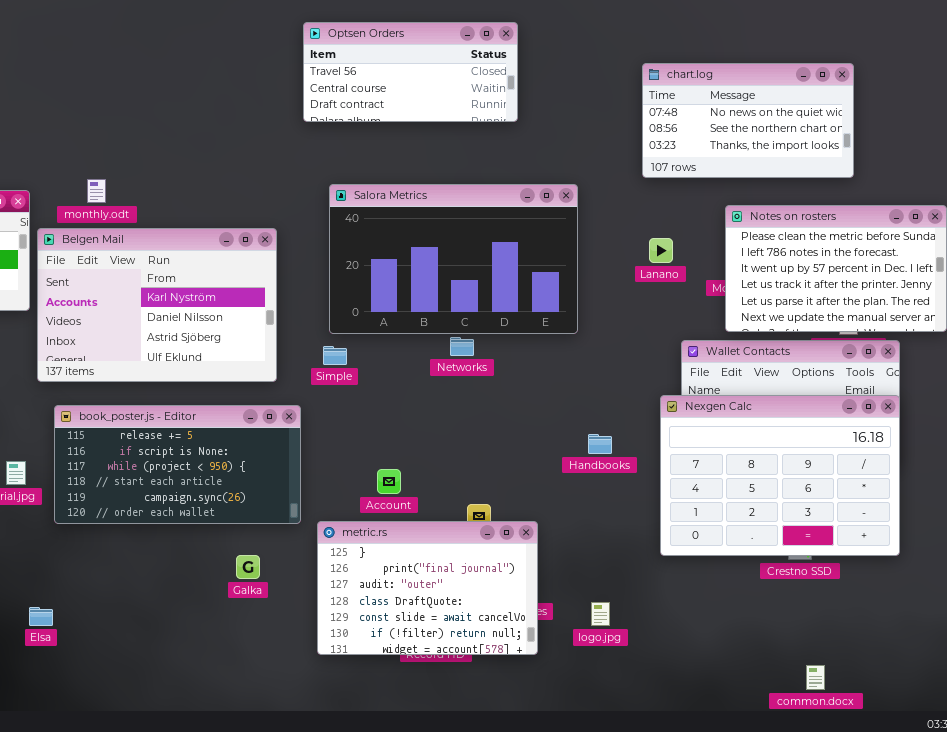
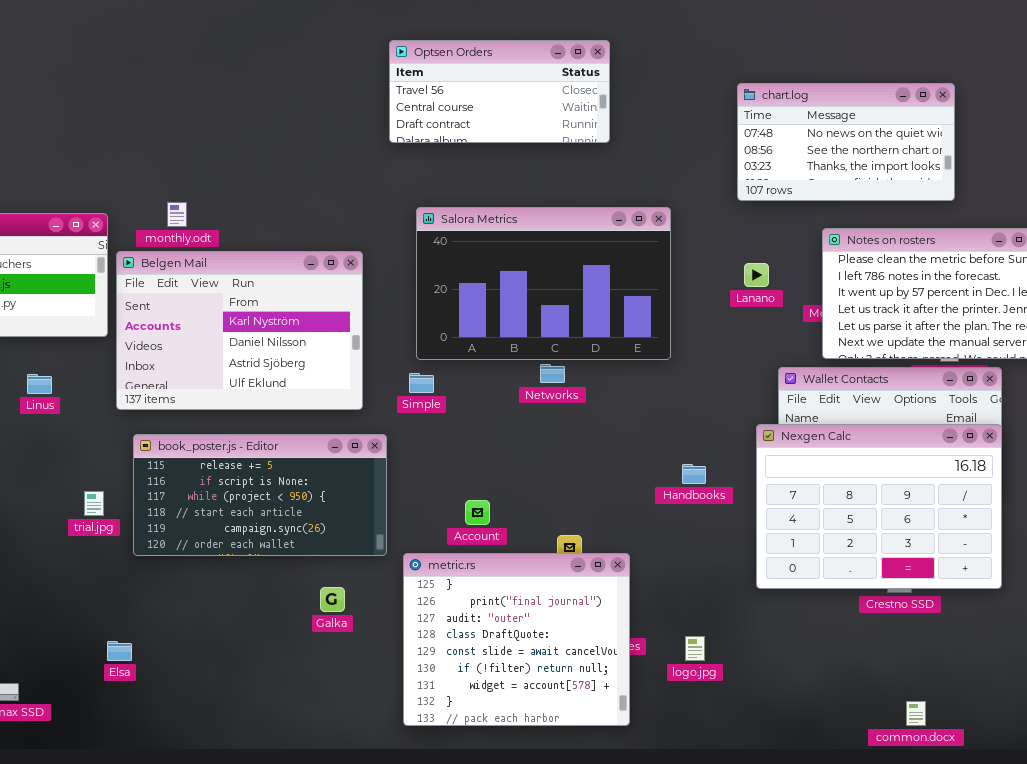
metric.rs: [317,521,538,655] -> [403,553,630,726], resized

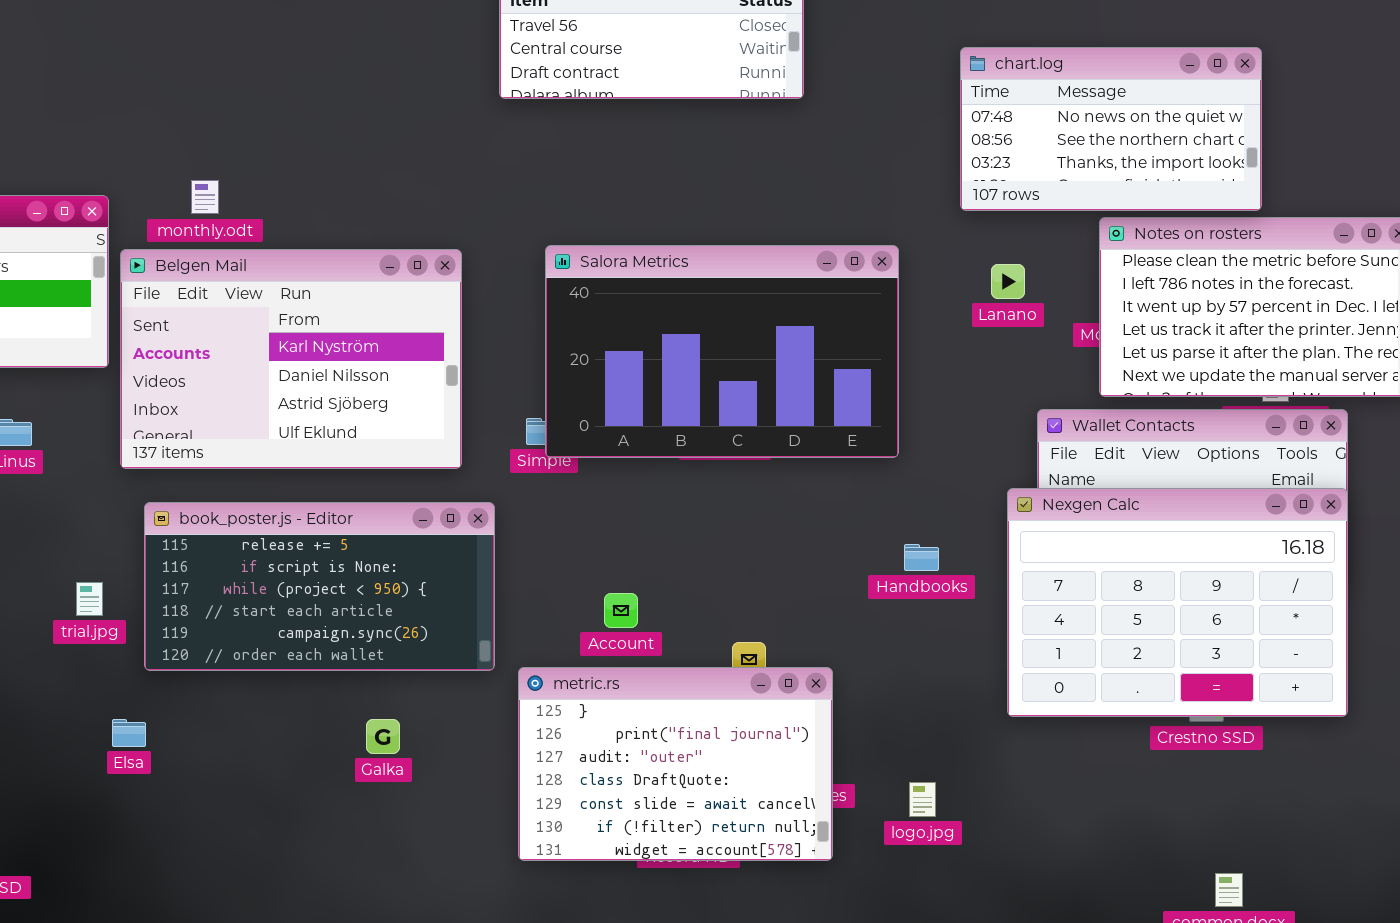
chart.log: [737,83,955,201] -> [960,47,1262,211], moved
Salora Metrics: [416,207,671,360] -> [545,245,899,458], moved
metric.rs: [403,553,630,726] -> [518,667,833,861], resized
Galka: [320,587,345,612] -> [366,719,400,754], moved
Elsa: [107,641,132,661] -> [112,719,146,747], moved

